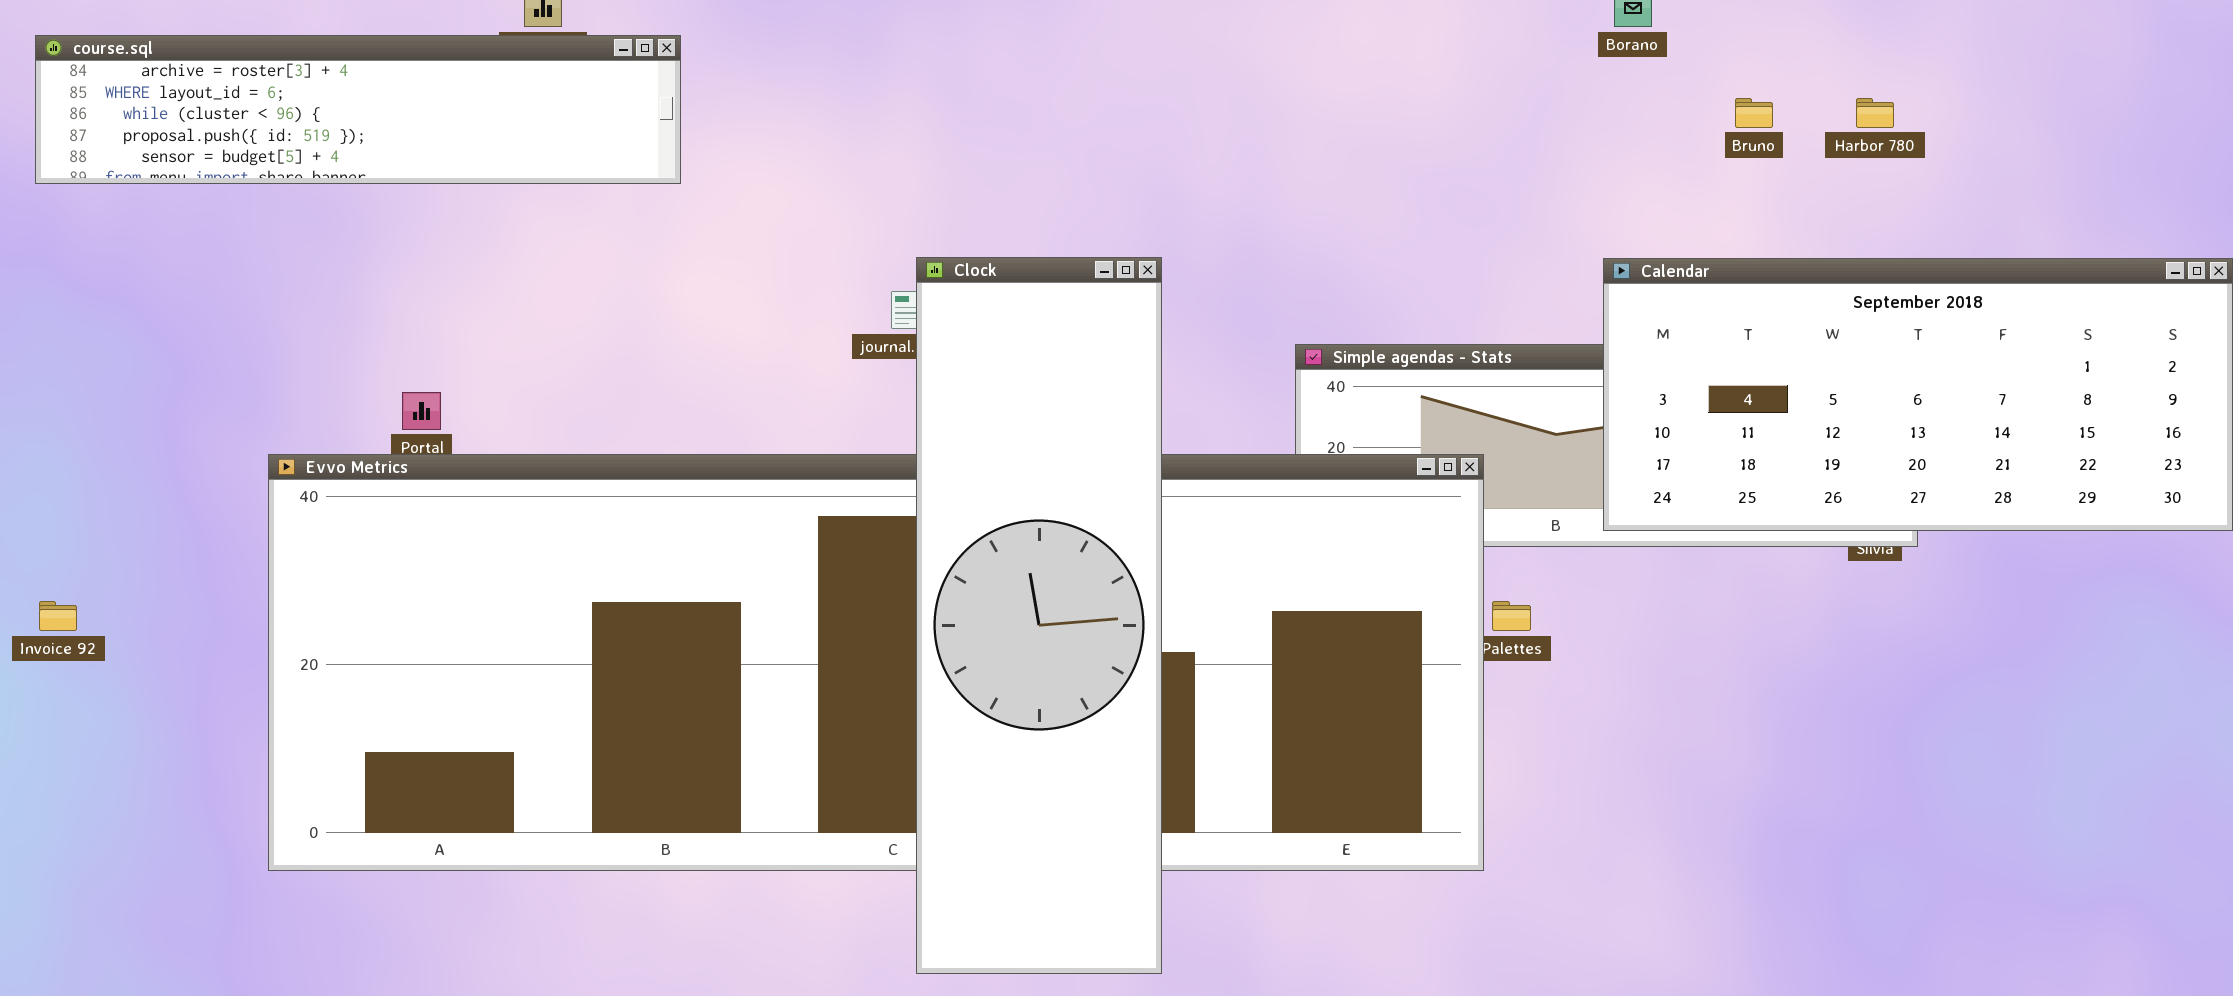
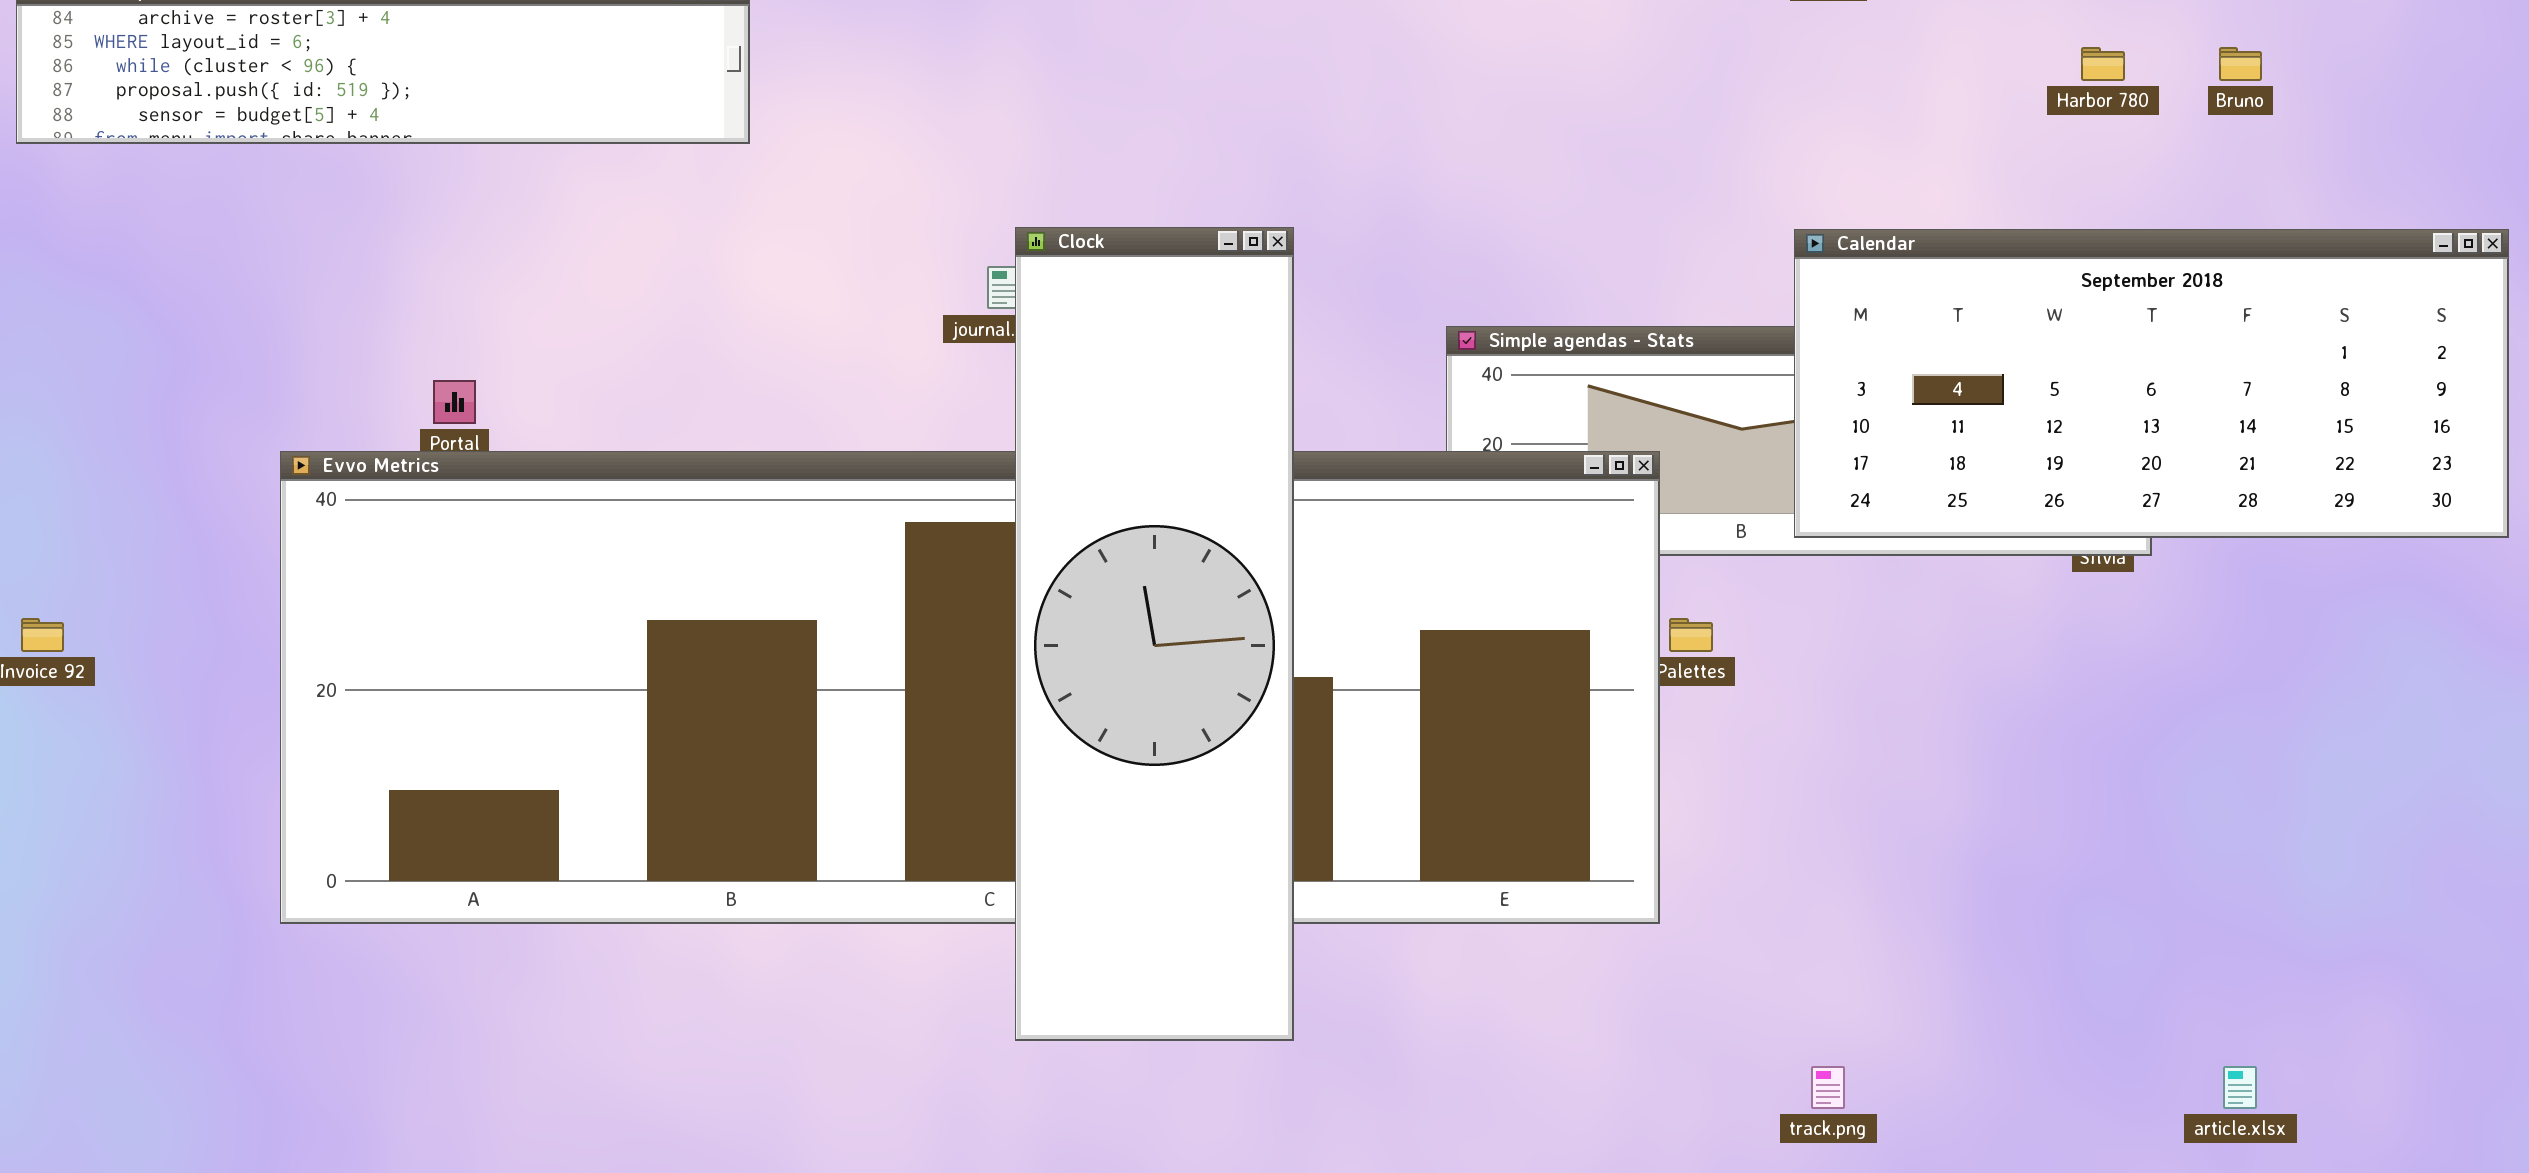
Bruno: [1735,98,1773,128] -> [2219,47,2262,81], moved

